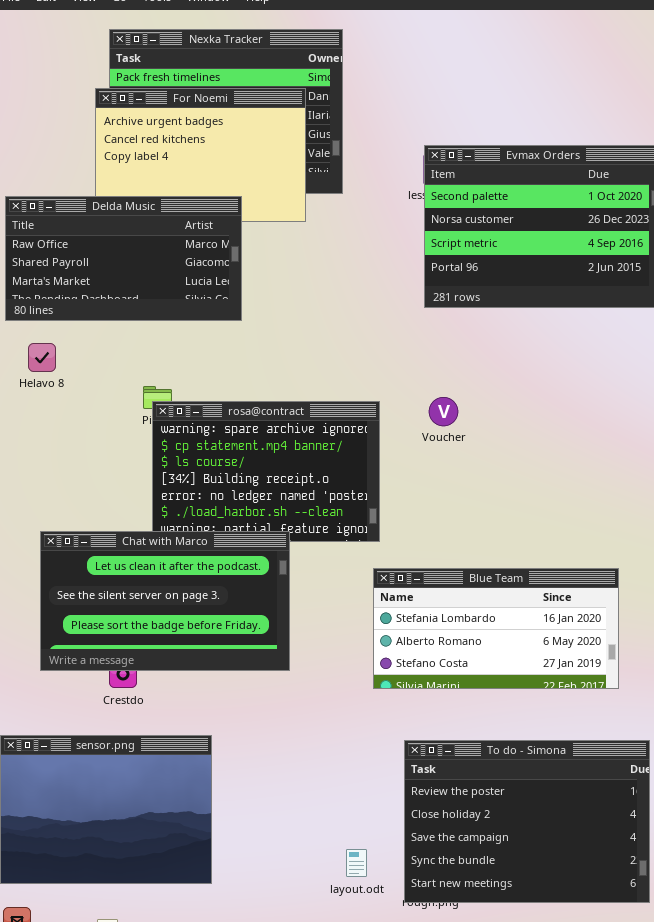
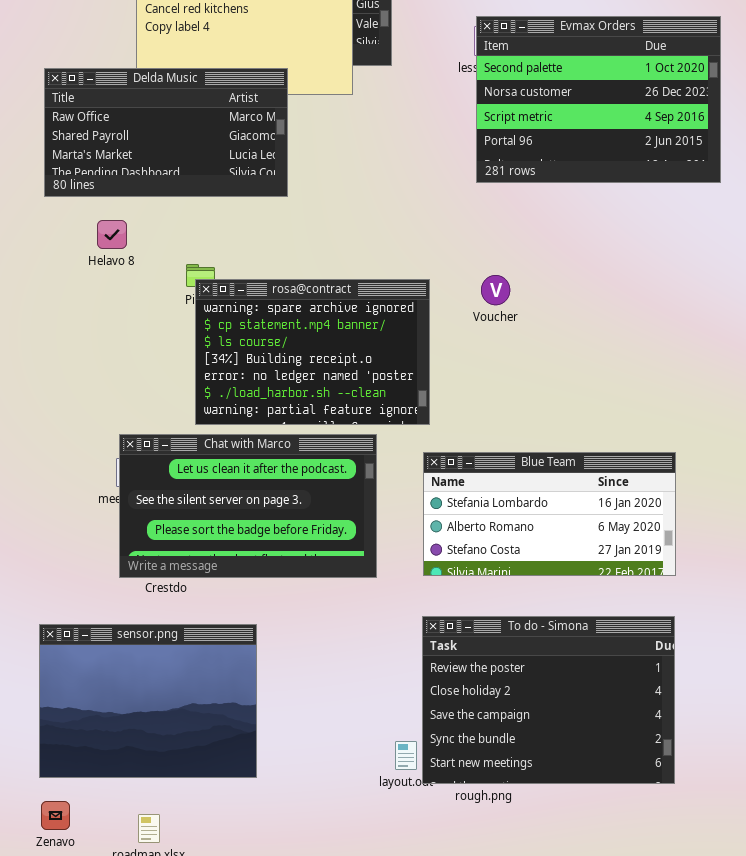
Helavo 8: [28,343,56,372] -> [97,220,127,249], moved
Chat with Marco: [40,531,290,671] -> [119,434,377,578], moved
To do - Simona: [404,740,650,903] -> [422,616,675,784], moved

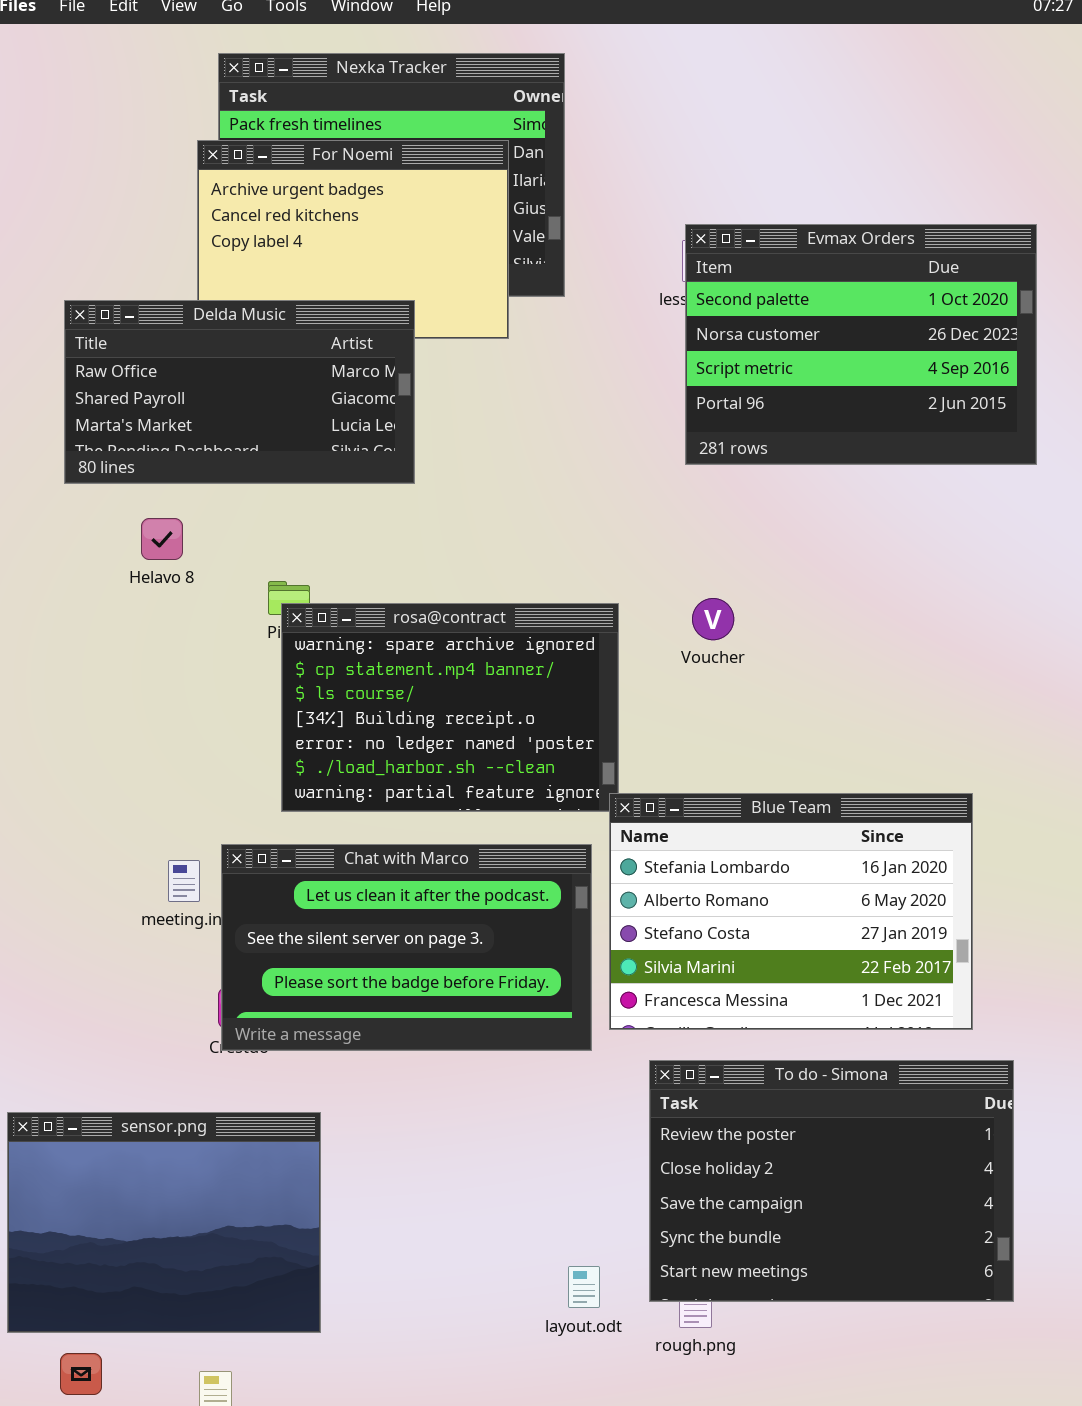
Chat with Marco: [119,434,377,578] -> [221,844,592,1051], moved
Blue Team: [423,452,676,576] -> [609,793,973,1030], resized
To do - Simona: [422,616,675,784] -> [649,1060,1014,1302], moved
sensor.png: [39,624,257,778] -> [7,1112,321,1333], moved

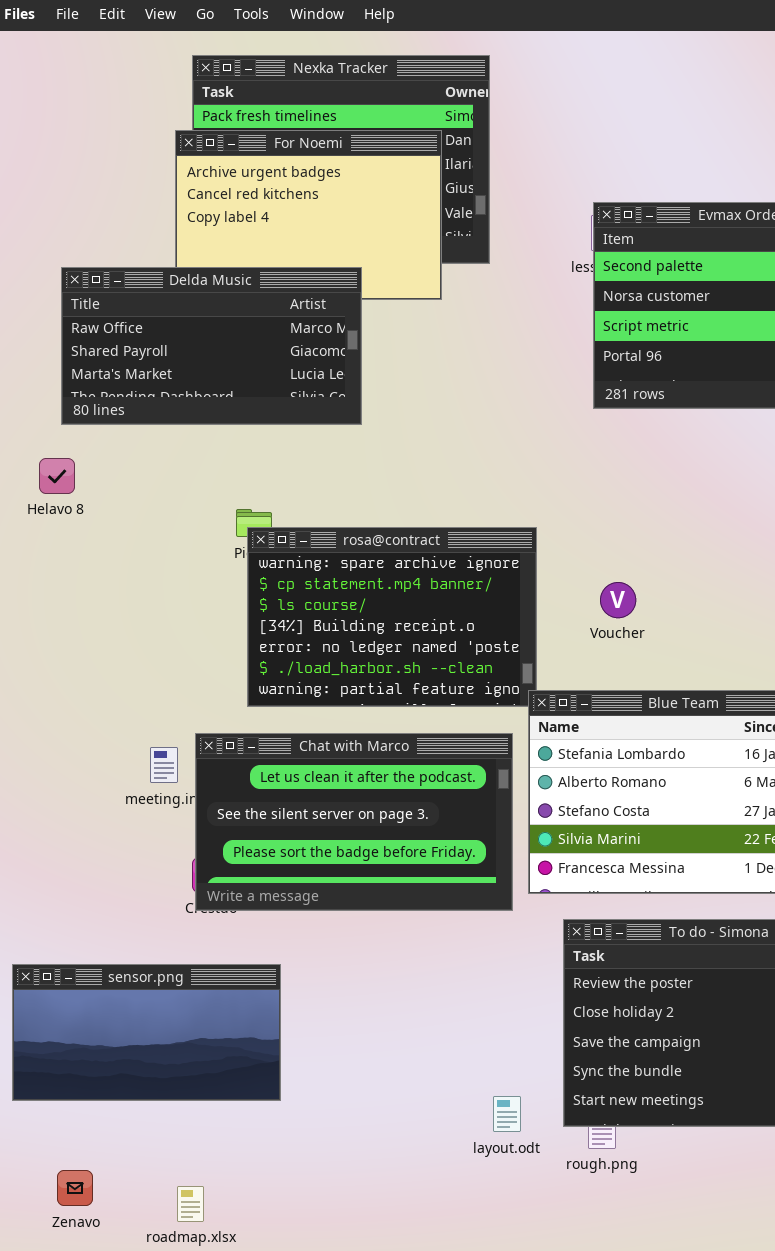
Helavo 8: [141,518,183,560] -> [39,458,75,494], moved
Voucher: [692,598,734,640] -> [600,582,636,618], moved
sensor.png: [7,1112,321,1333] -> [12,964,281,1101], resized

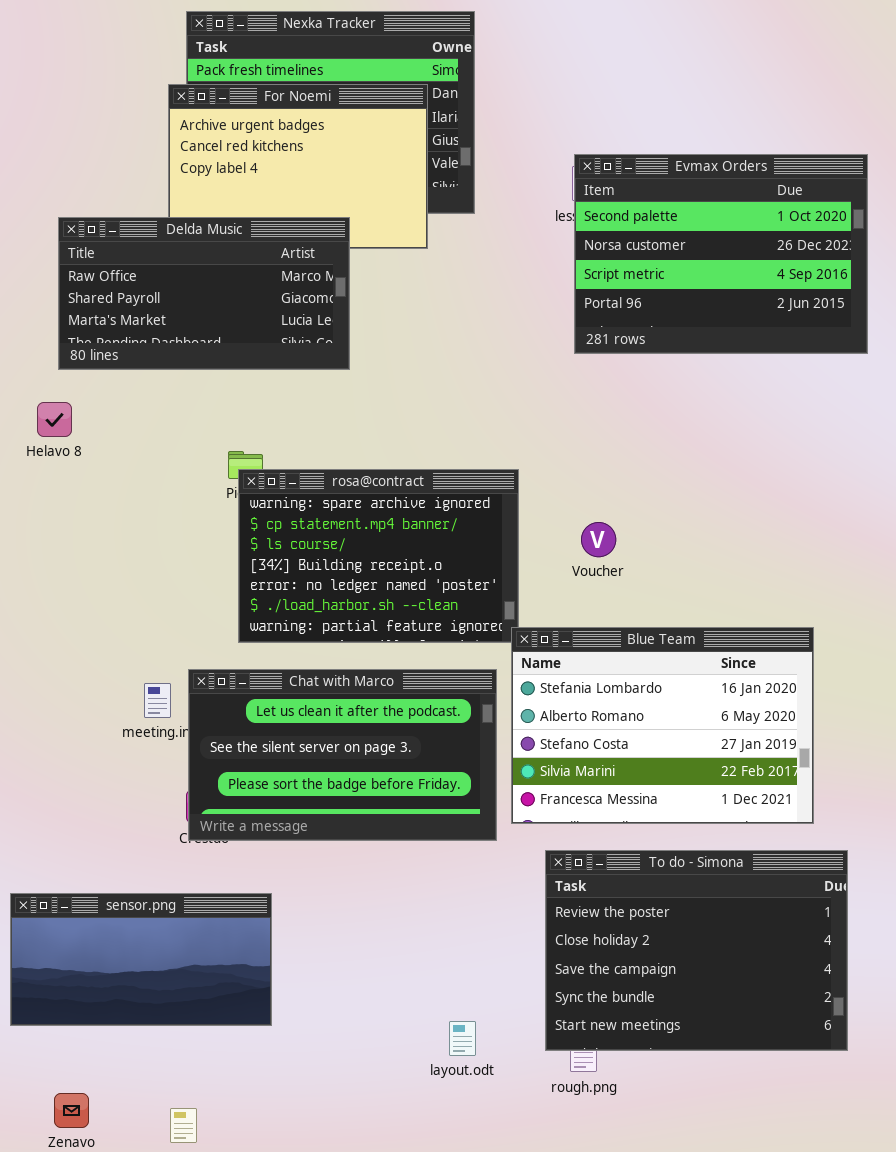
layout.odt: [493,1096,521,1132] -> [449,1021,476,1056], moved

